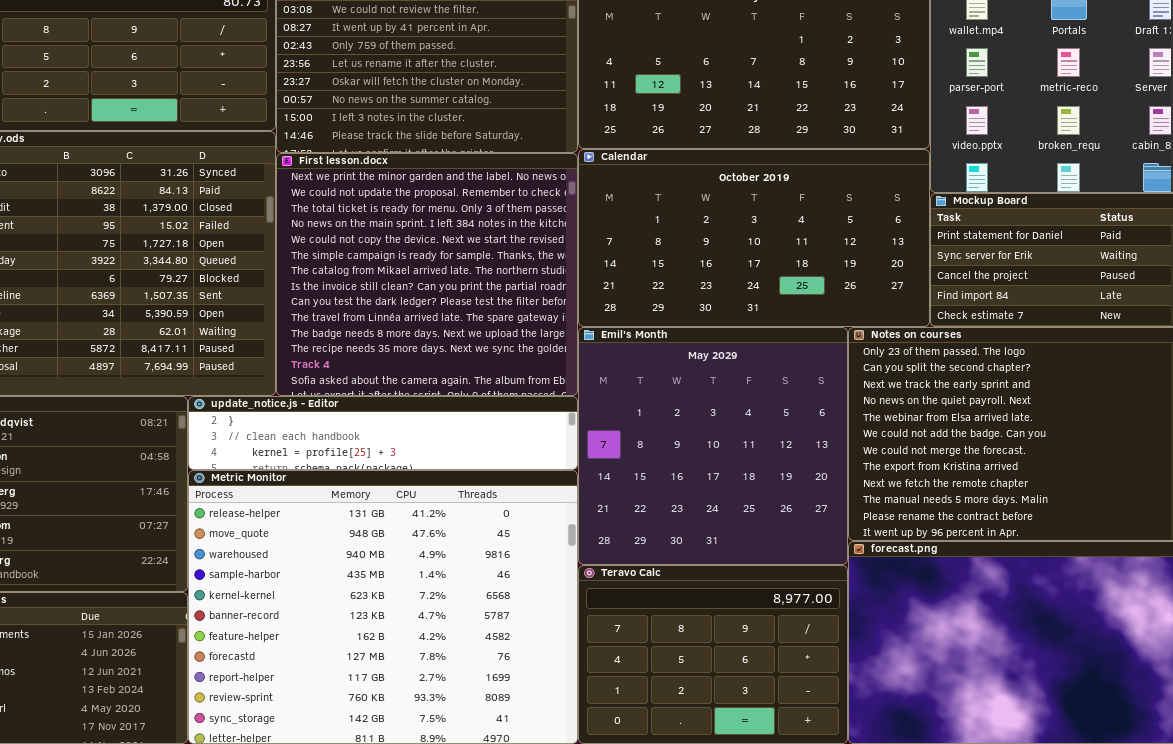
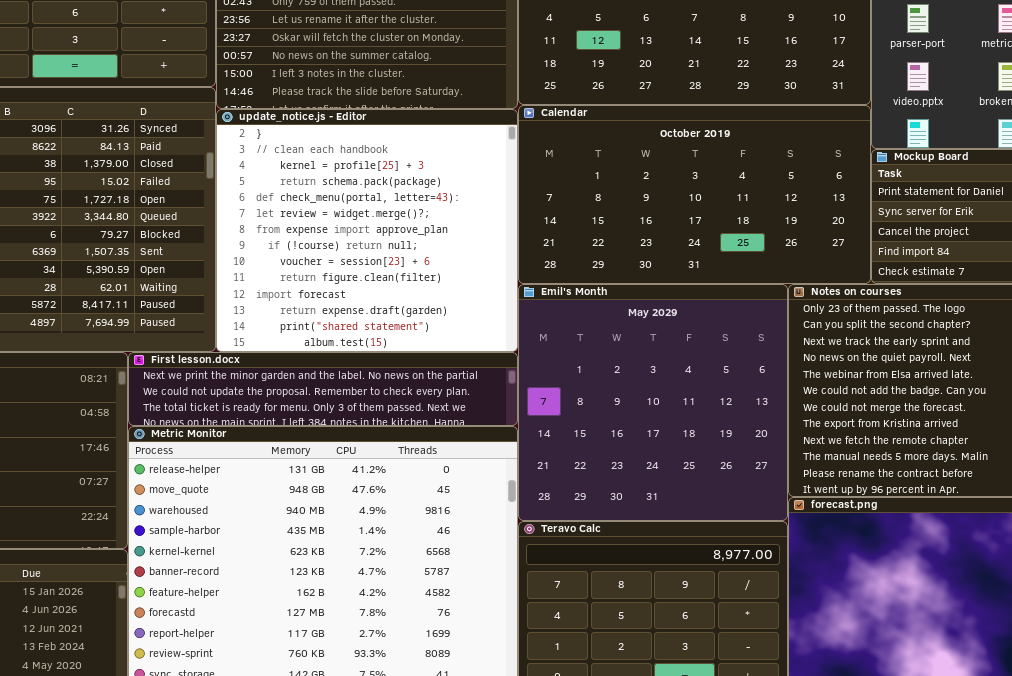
First lesson.docx: [276,153,578,396] -> [128,352,518,426], moved, resized
update_notice.js - Editor: [188,396,578,470] -> [216,109,518,352], moved, resized

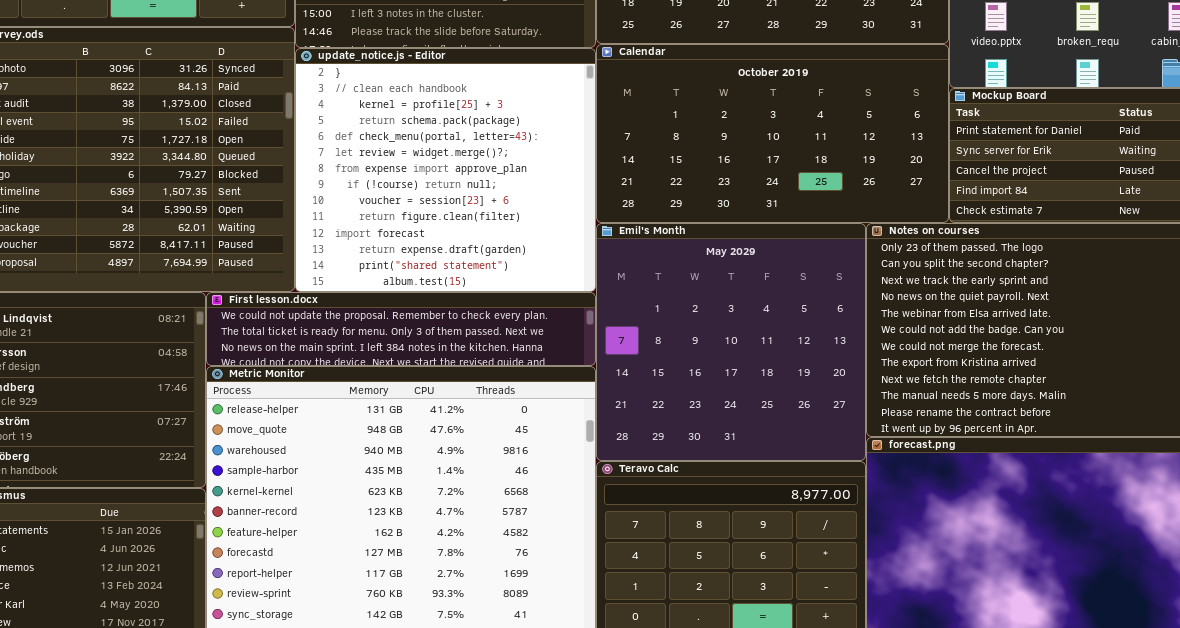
First lesson.docx: [128,352,518,426] -> [206,292,596,366], scrolled down 1 row

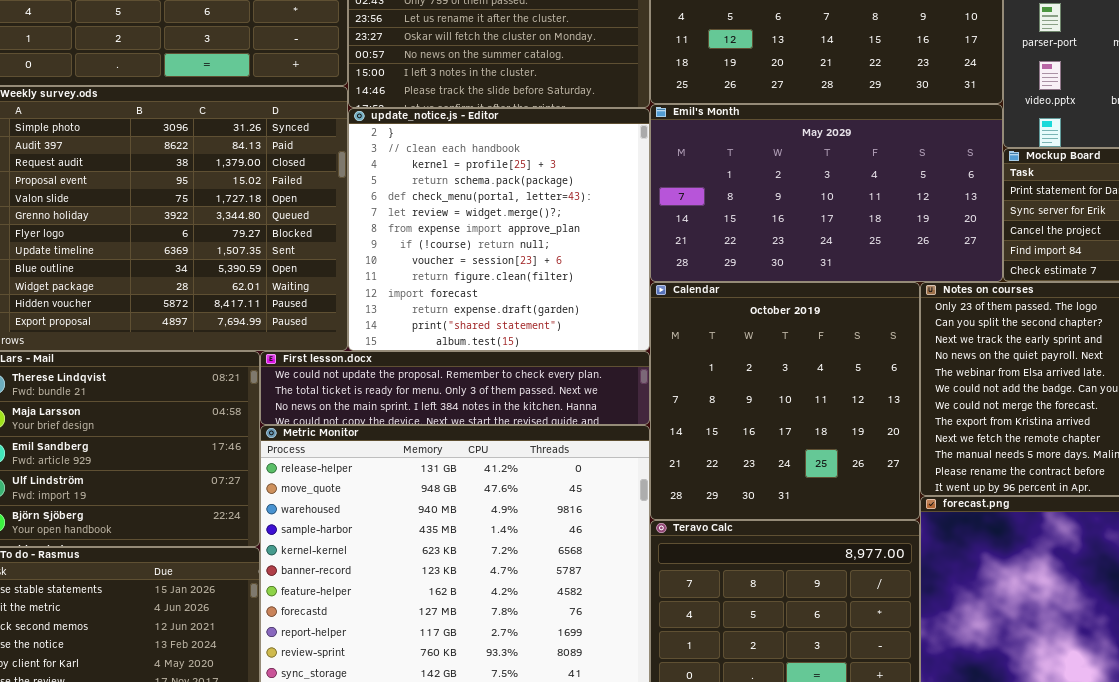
Calendar: [596,44,949,223] -> [650,282,920,520], moved, resized
Emil's Month: [596,223,866,461] -> [650,104,1003,282], moved, resized

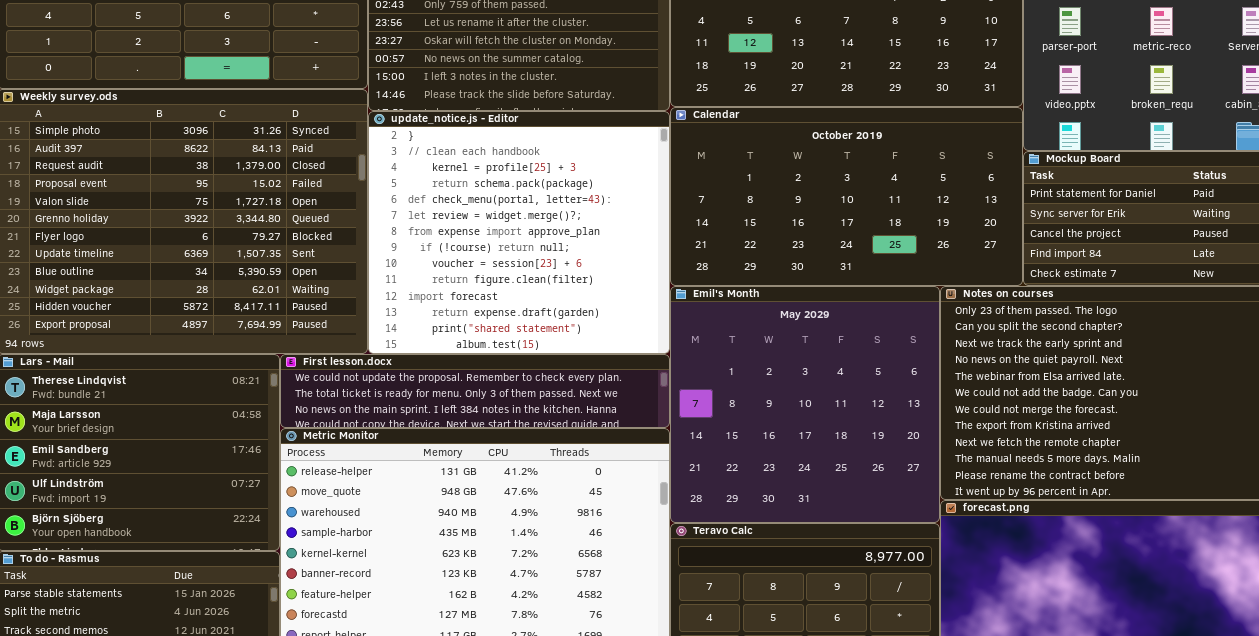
Emil's Month: [650,104,1003,282] -> [670,286,940,523], moved, resized
Calendar: [650,282,920,520] -> [670,107,1023,286], moved, resized

